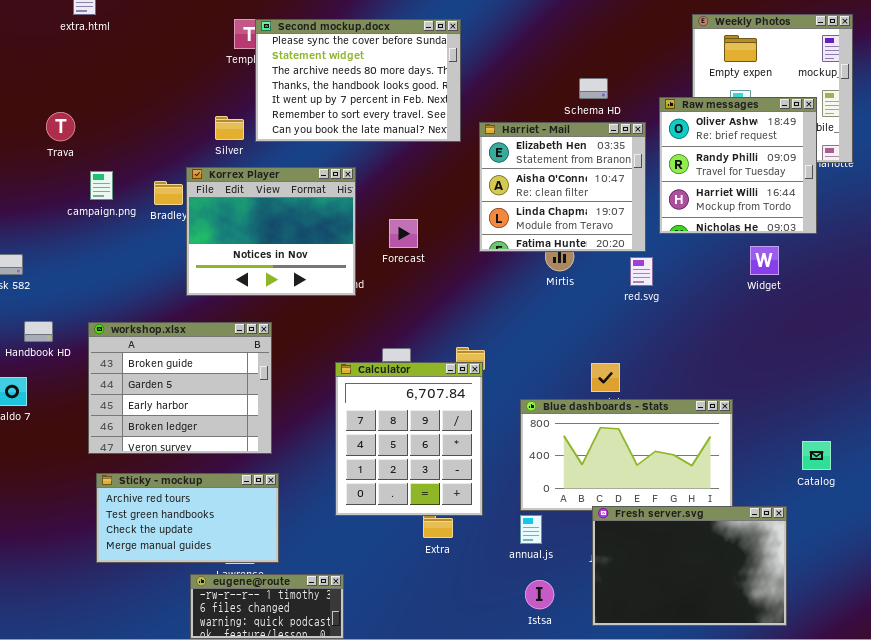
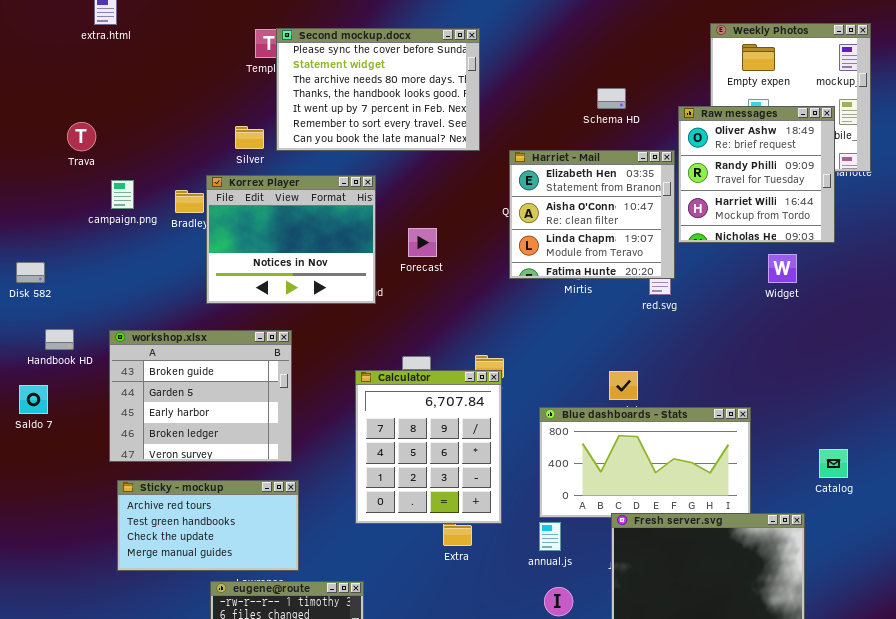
Harriet - Mail: [479,122,646,252] -> [509,150,675,279], moved

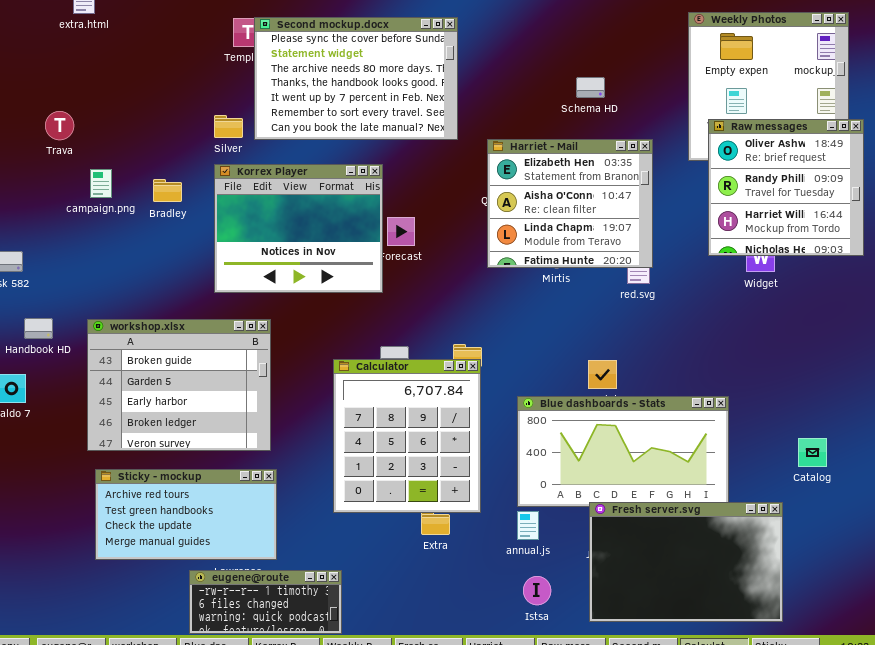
Raw messages: [678,106,835,243] -> [708,119,864,256], moved
Korrex Player: [206,175,376,304] -> [214,164,383,293], moved

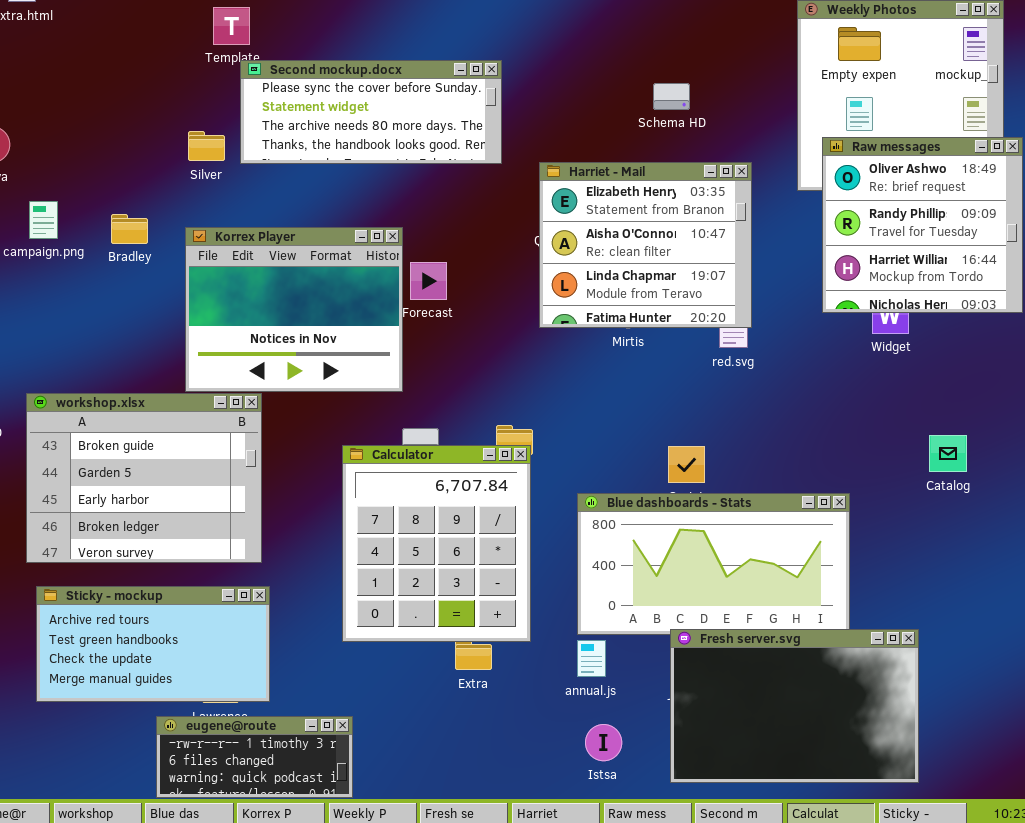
Second mockup.docx: [254,17,458,140] -> [240,60,502,164], resized
Korrex Player: [214,164,383,293] -> [185,227,403,392], moved
Catalog: [798,438,827,467] -> [929,435,967,472], moved

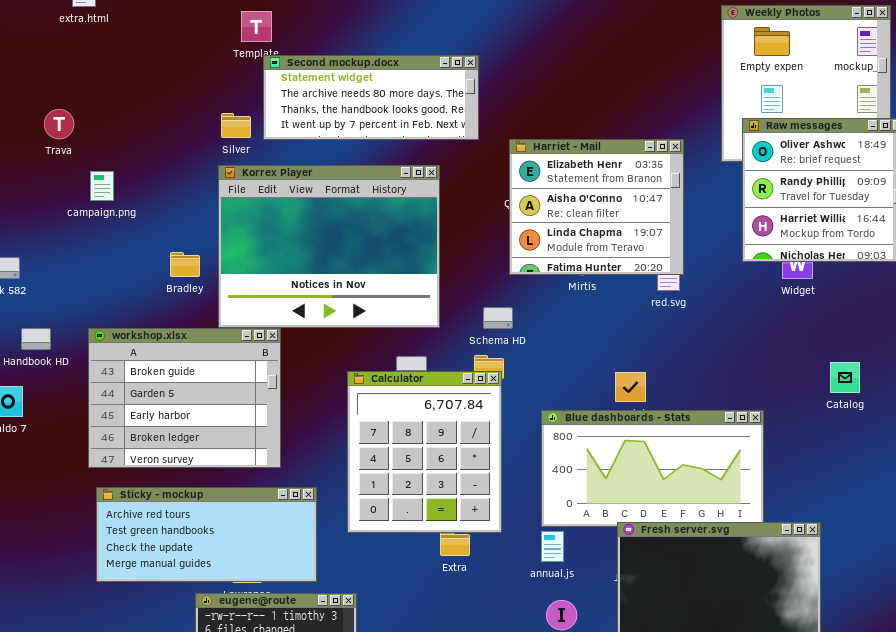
Second mockup.docx: [240,60,502,164] -> [263,55,479,140], scrolled down 1 row
Schema HD: [653,83,690,110] -> [483,307,513,329], moved
Bradley: [111,214,148,244] -> [170,252,200,277], moved
Korrex Player: [185,227,403,392] -> [218,165,440,328], resized
Sticky - mockup: [36,586,270,702] -> [96,487,317,582], resized

